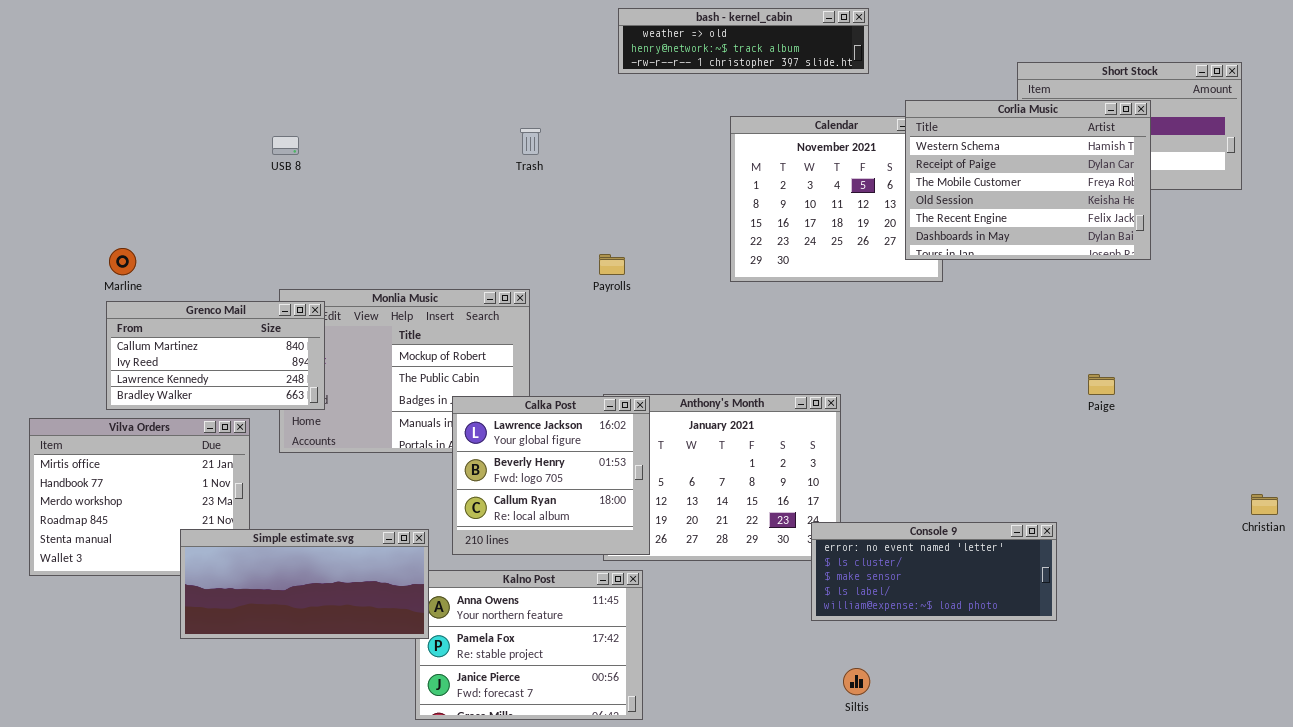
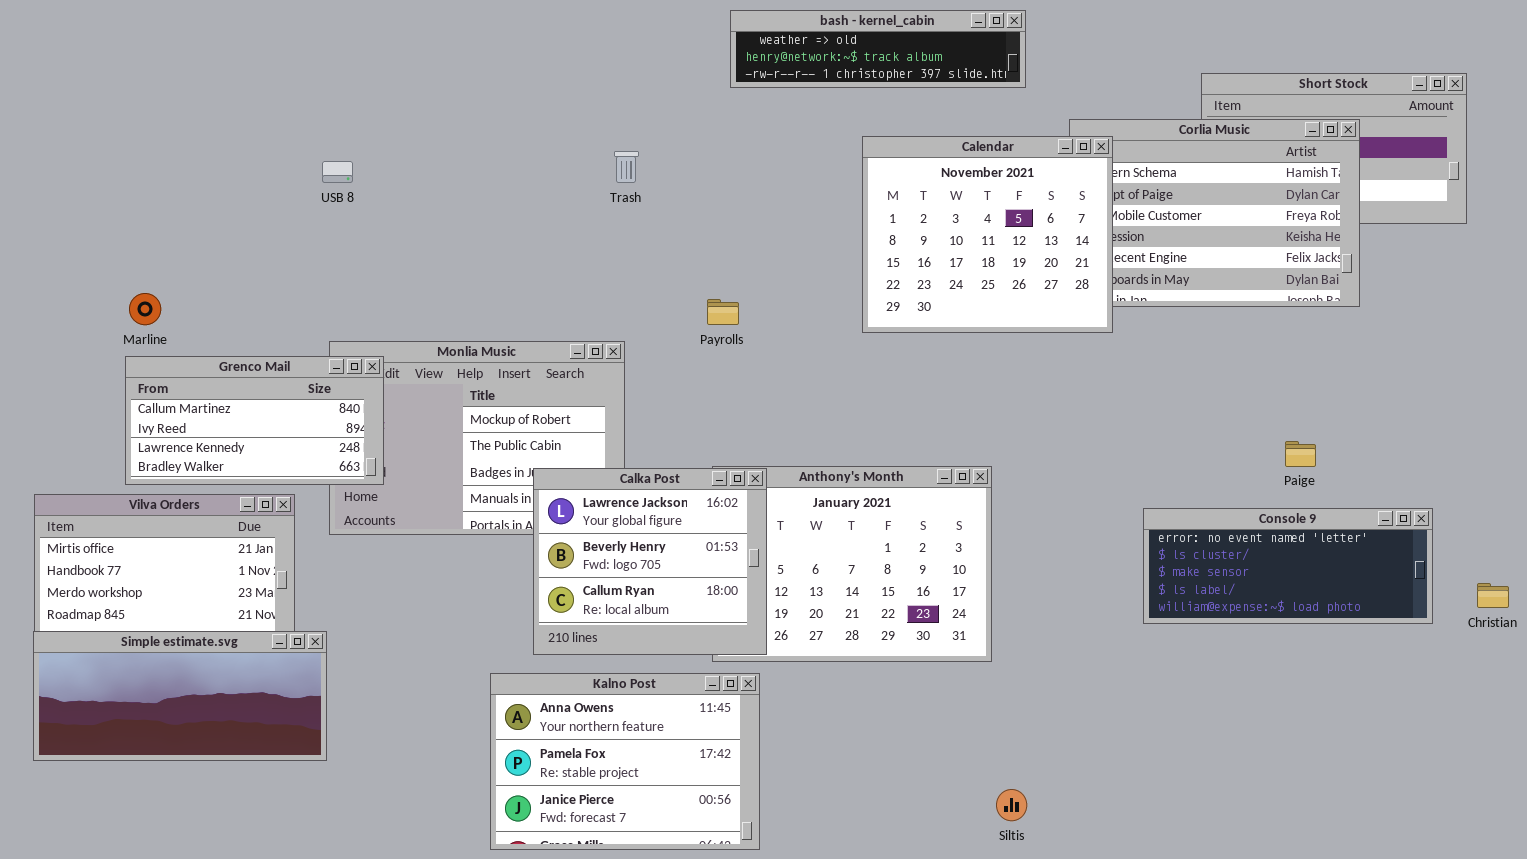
Calendar: [730,116,943,282] -> [862,136,1113,333], raised
Console 9: [811,522,1057,621] -> [1143,508,1433,624], moved
Simple estimate.svg: [180,529,429,639] -> [33,631,327,761], moved

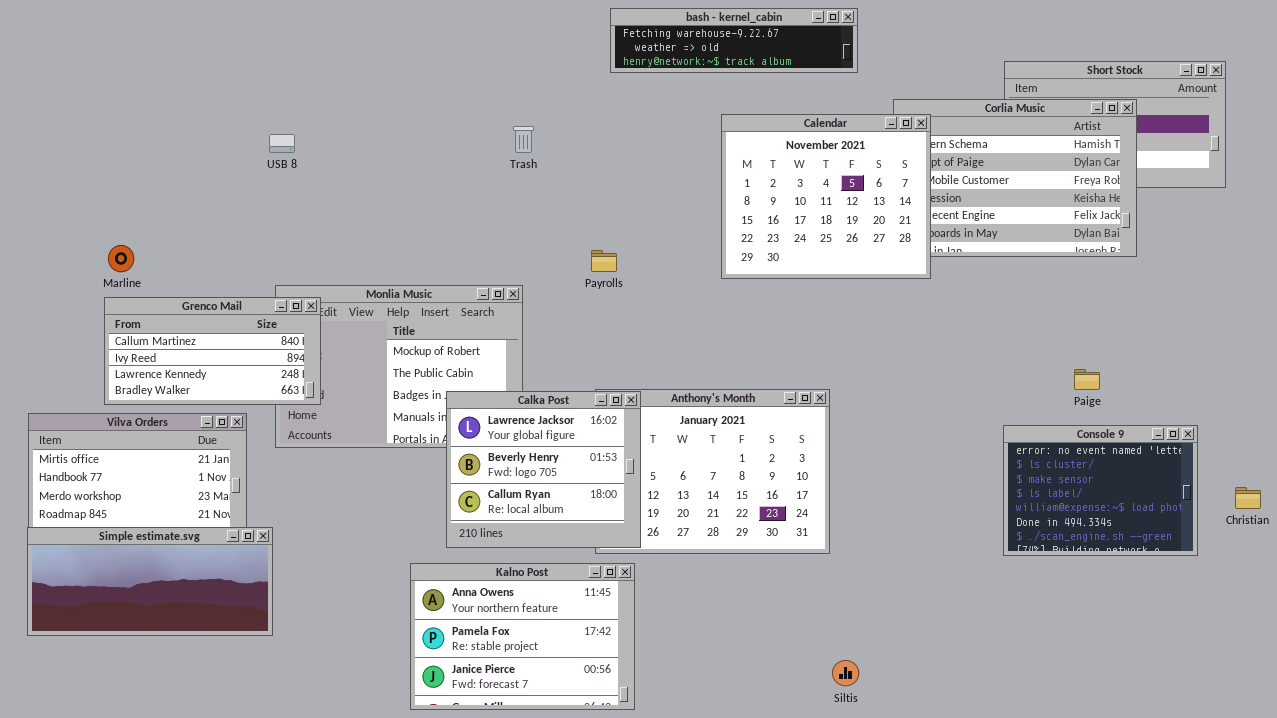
bash - kernel_cabin: [730,10,1026,88] -> [610,8,858,73], scrolled up 1 row
Console 9: [1143,508,1433,624] -> [1003,425,1198,556], resized

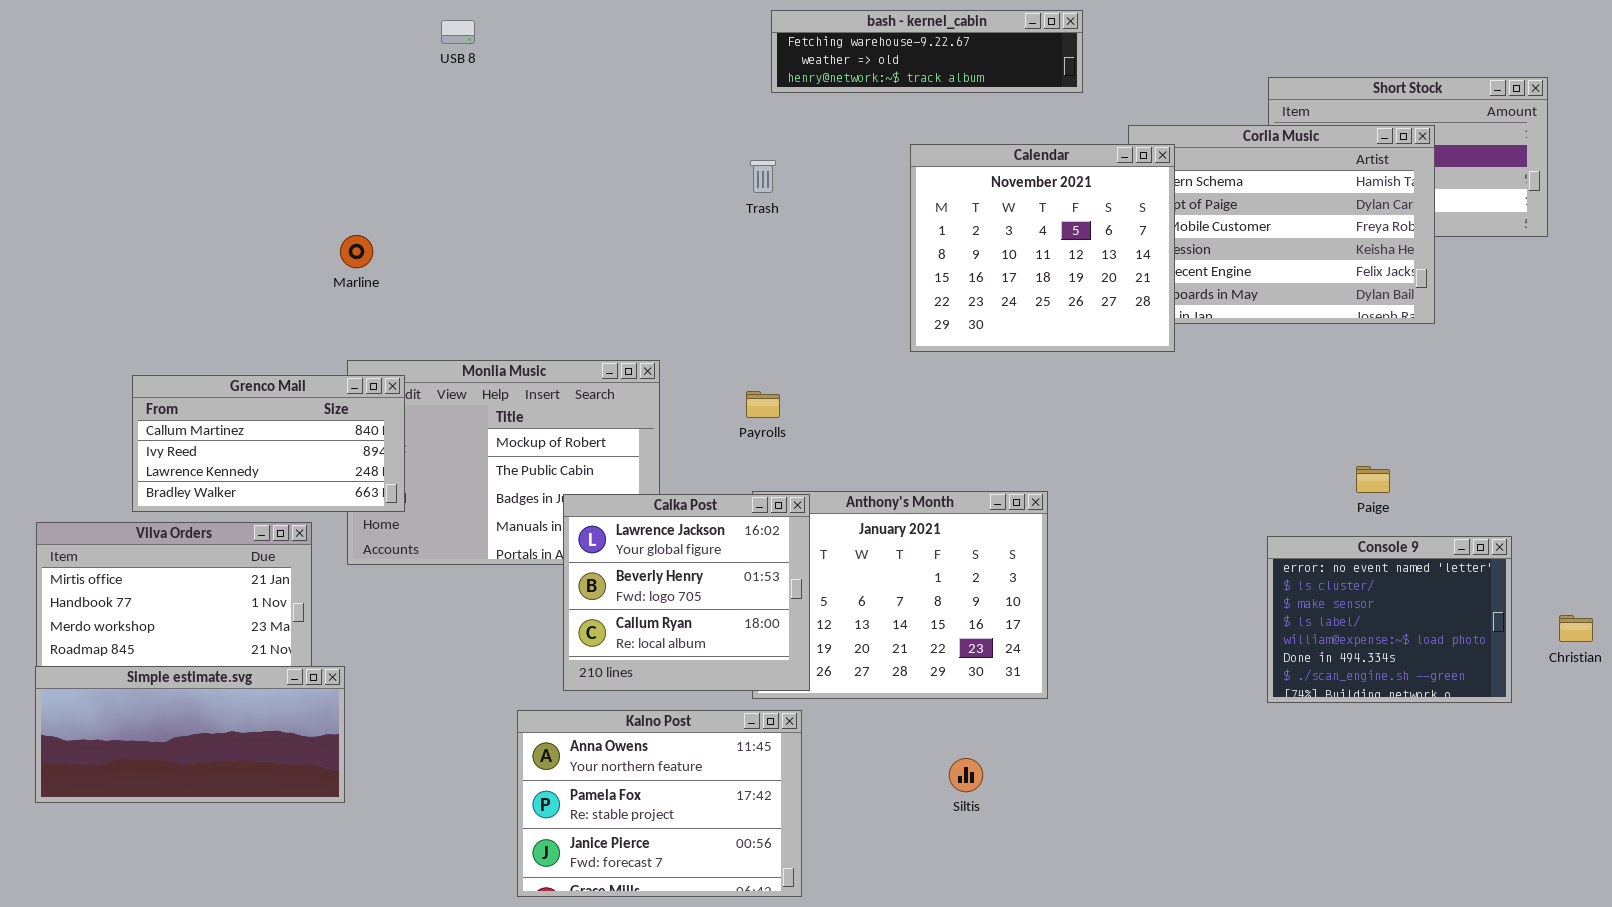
Trash: [513,126,534,153] -> [750,160,776,193], moved
USB 8: [269,134,295,153] -> [441,20,475,44], moved
Marline: [108,245,134,272] -> [340,235,373,268], moved
Payrolls: [591,250,617,272] -> [746,391,780,418], moved
Siltis: [832,660,859,686] -> [949,758,983,792], moved

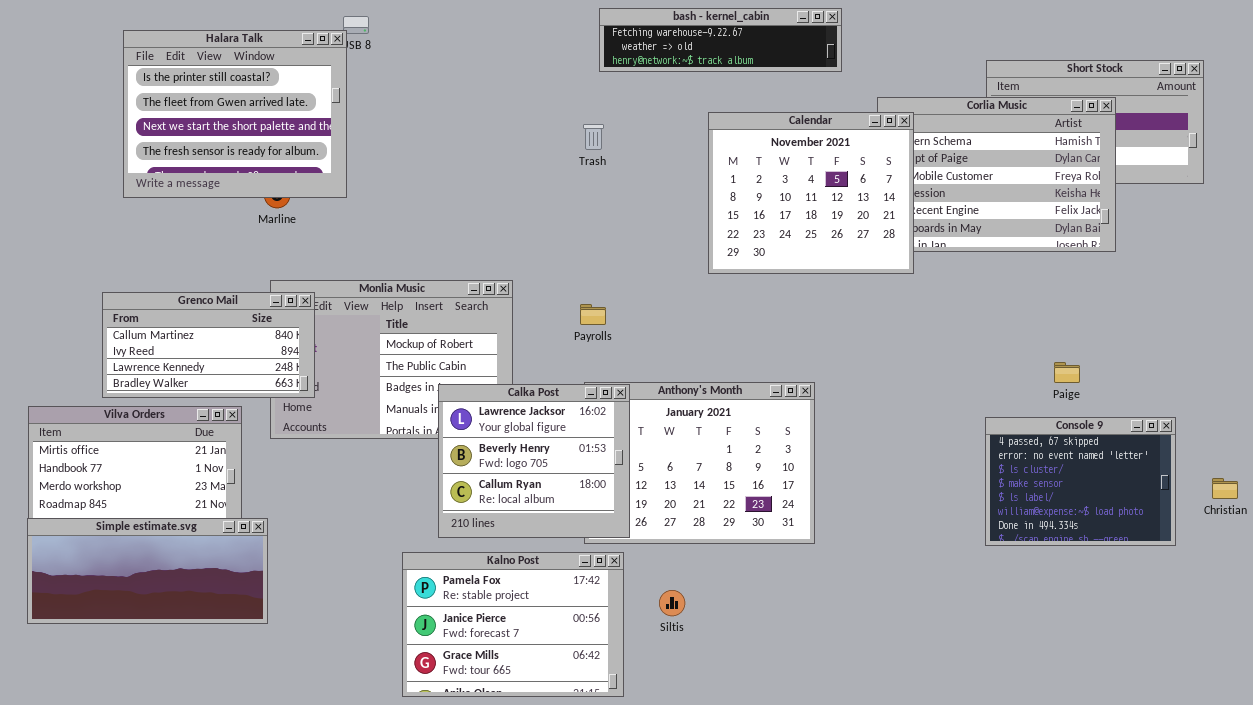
Halara Talk: none -> [123,30,347,198], opened
Console 9: [1267,536,1512,703] -> [985,417,1176,546], scrolled up 1 row
Kalno Post: [517,710,802,897] -> [402,552,624,697], scrolled down 1 row
Siltis: [949,758,983,792] -> [659,590,685,616], moved

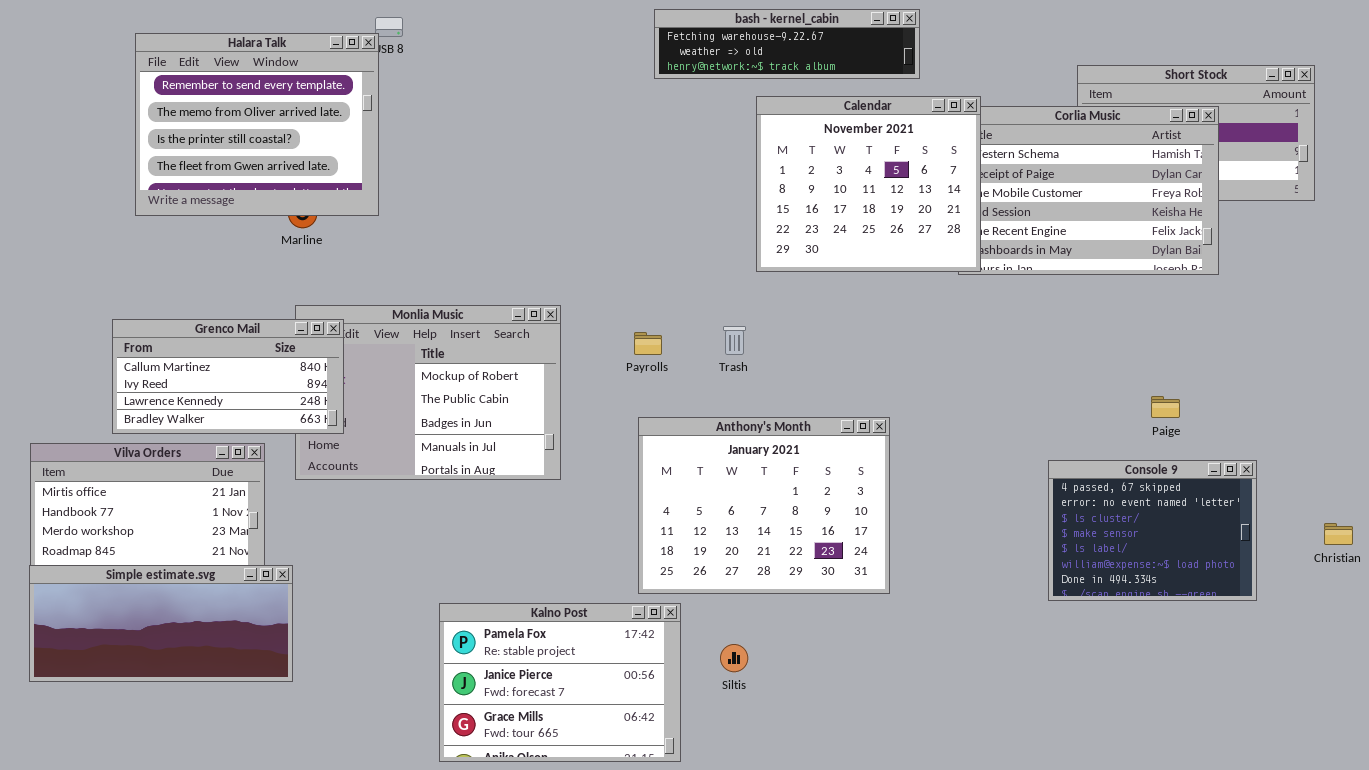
Halara Talk: [123,30,347,198] -> [135,33,379,216], scrolled up 2 rows
Calendar: [708,112,914,274] -> [756,96,981,272], moved
Trash: [583,124,604,150] -> [723,326,746,355], moved
Calka Post: [438,384,630,538] -> none, closed
Console 9: [985,417,1176,546] -> [1048,460,1257,601], moved

